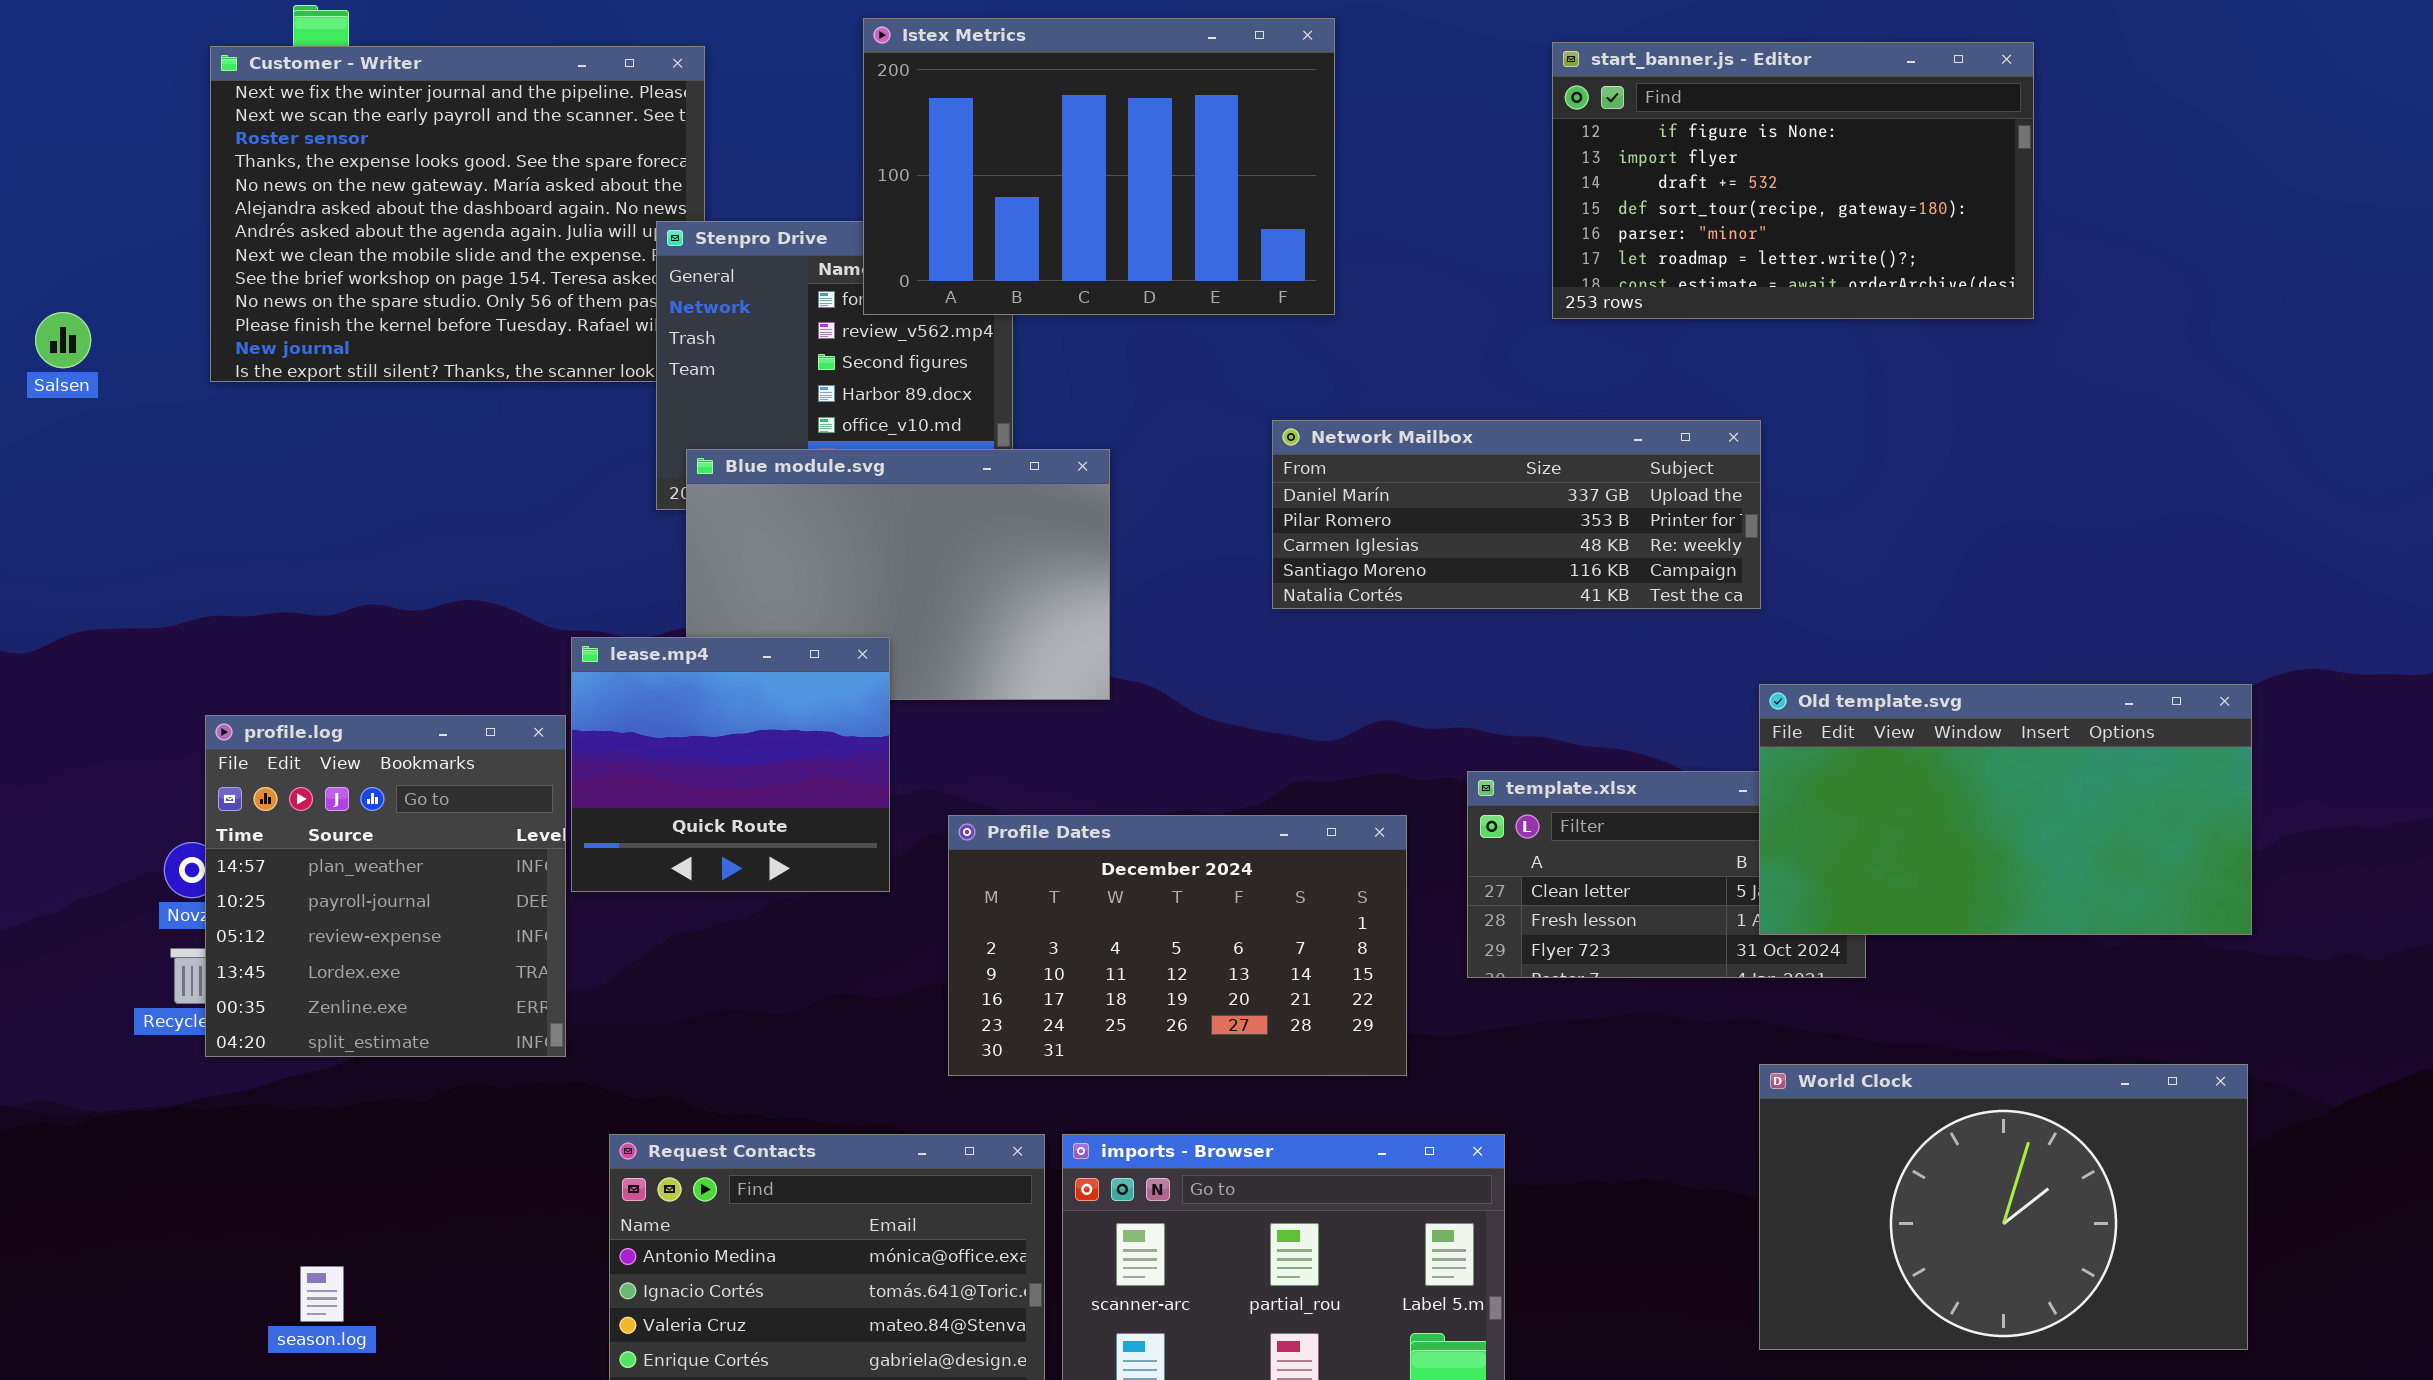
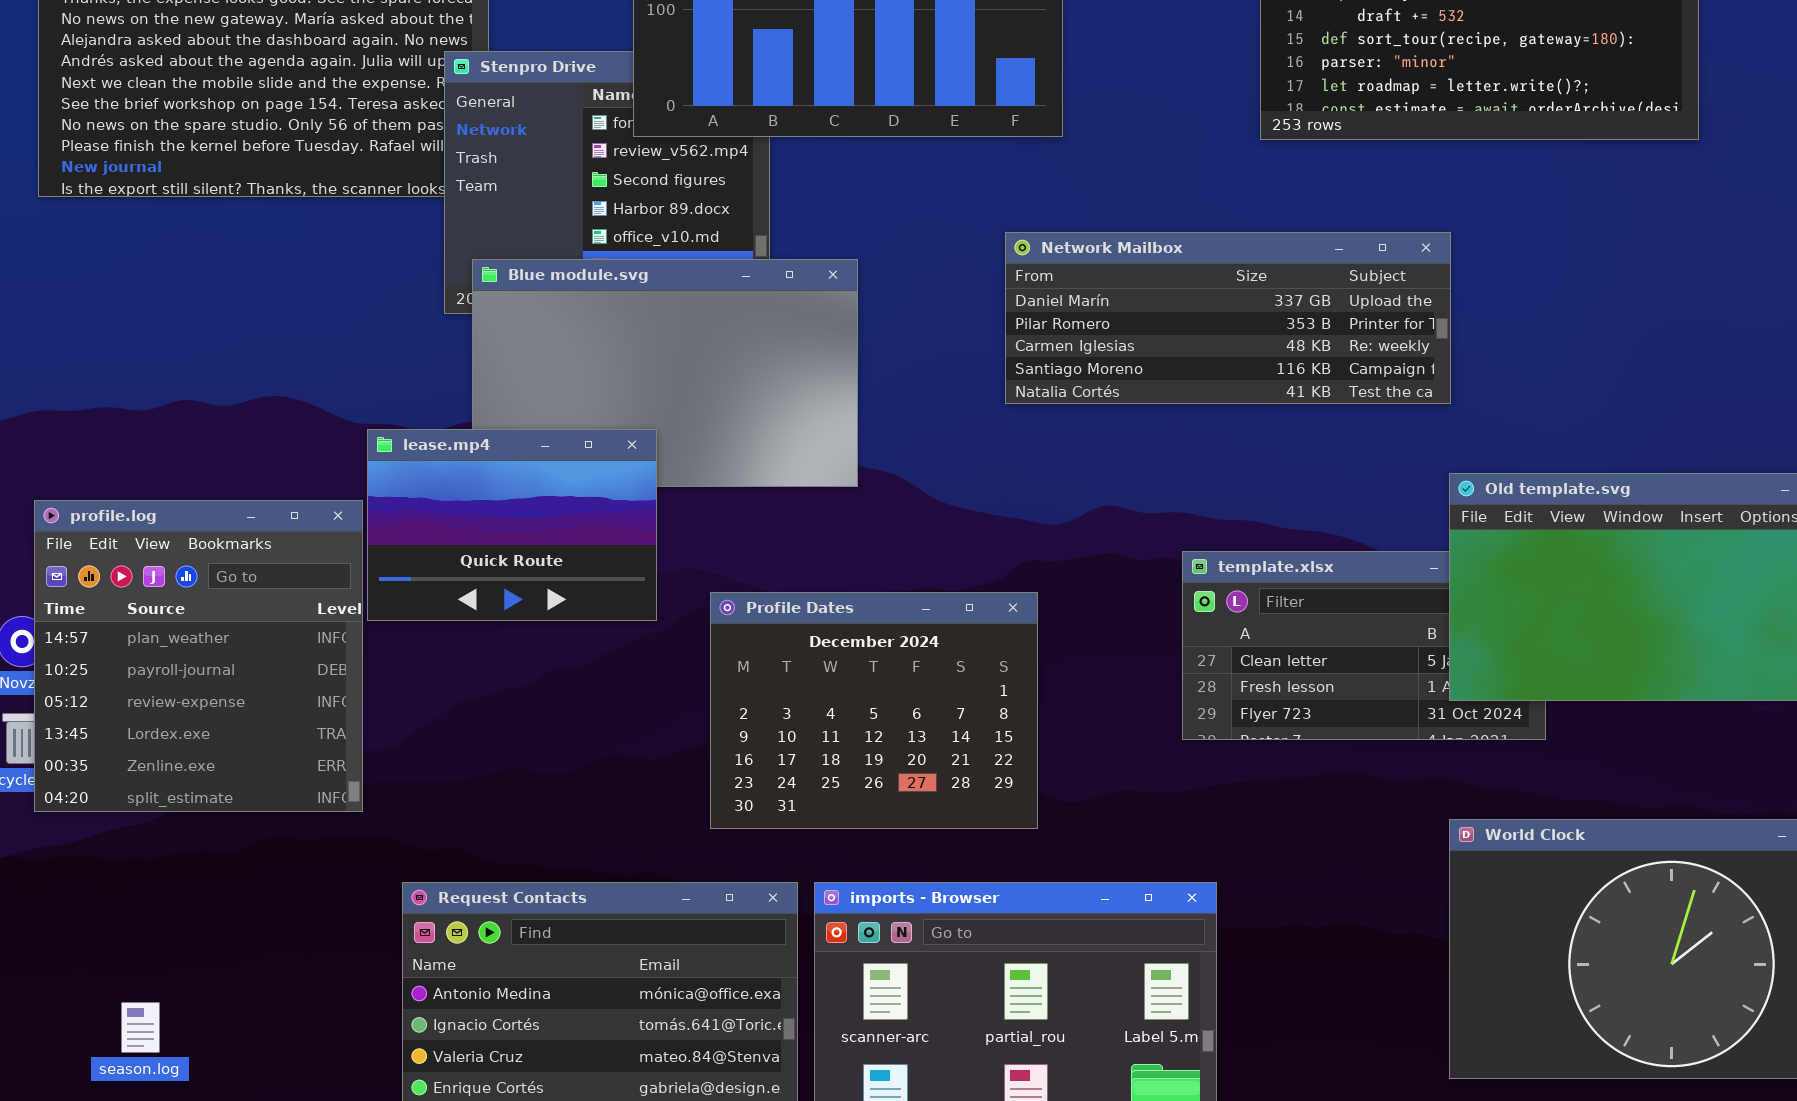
lease.mp4: [571,637,890,892] -> [367,429,657,621], resized
Profile Dates: [948,815,1407,1076] -> [710,592,1038,829], resized

